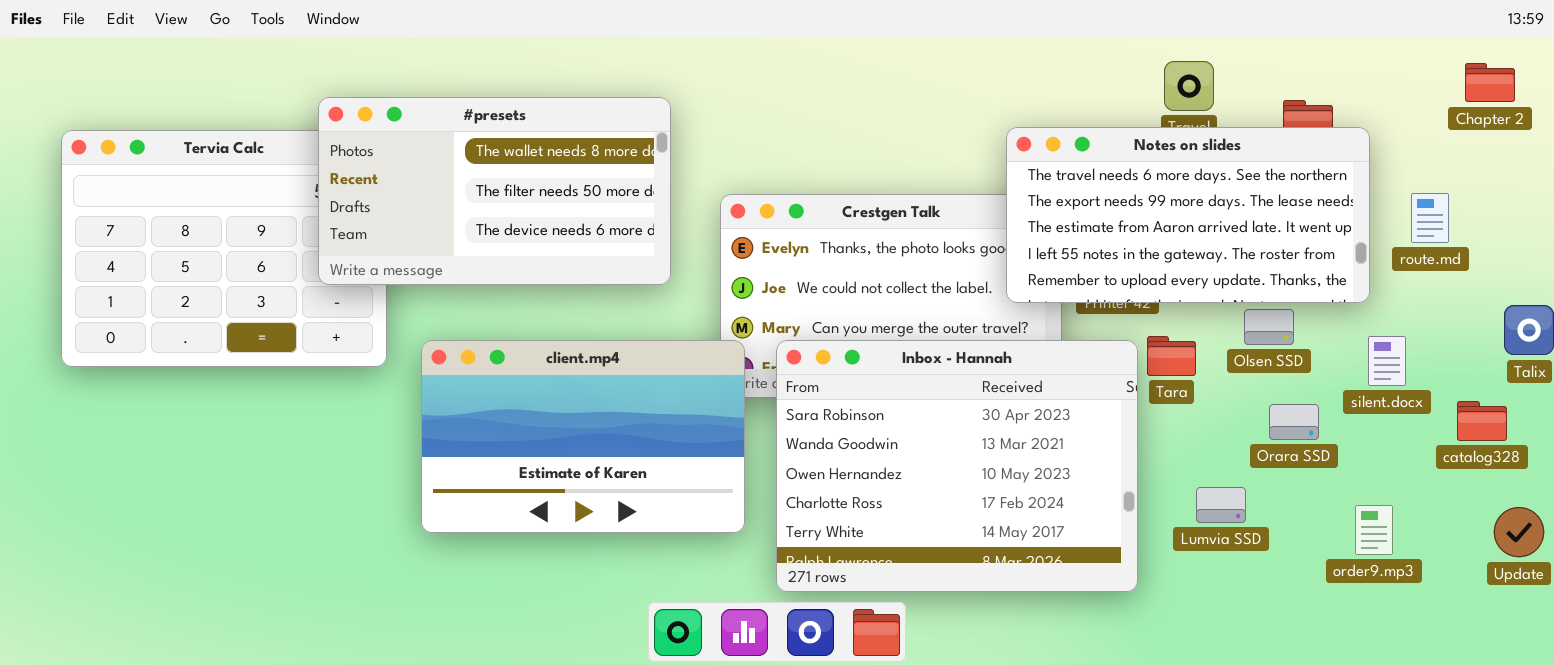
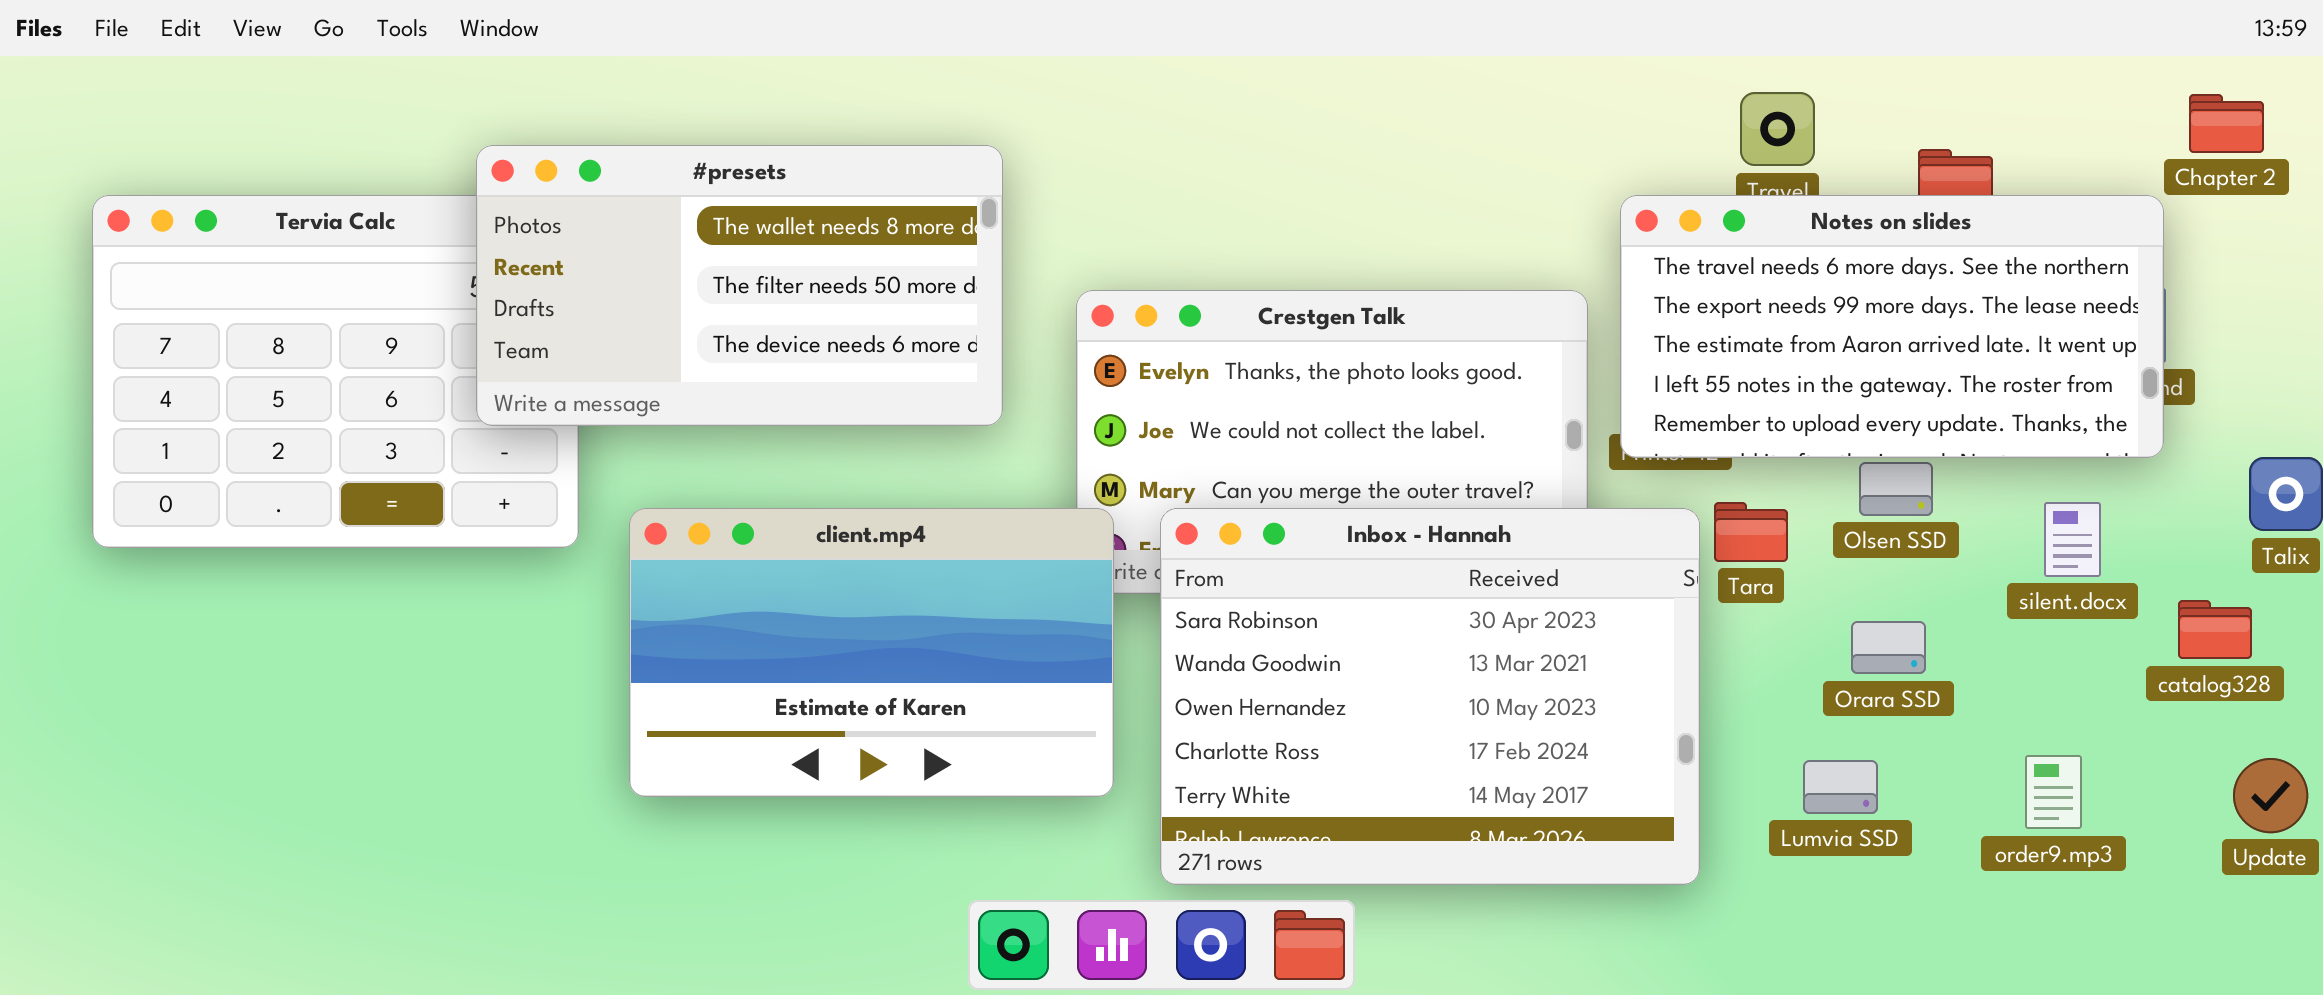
Notes on slides: [1006,127,1370,303] -> [1620,195,2164,458], moved
Orara SSD: [1269,404,1319,440] -> [1851,621,1926,674], moved
Lumvia SSD: [1196,487,1246,523] -> [1803,760,1878,814], moved

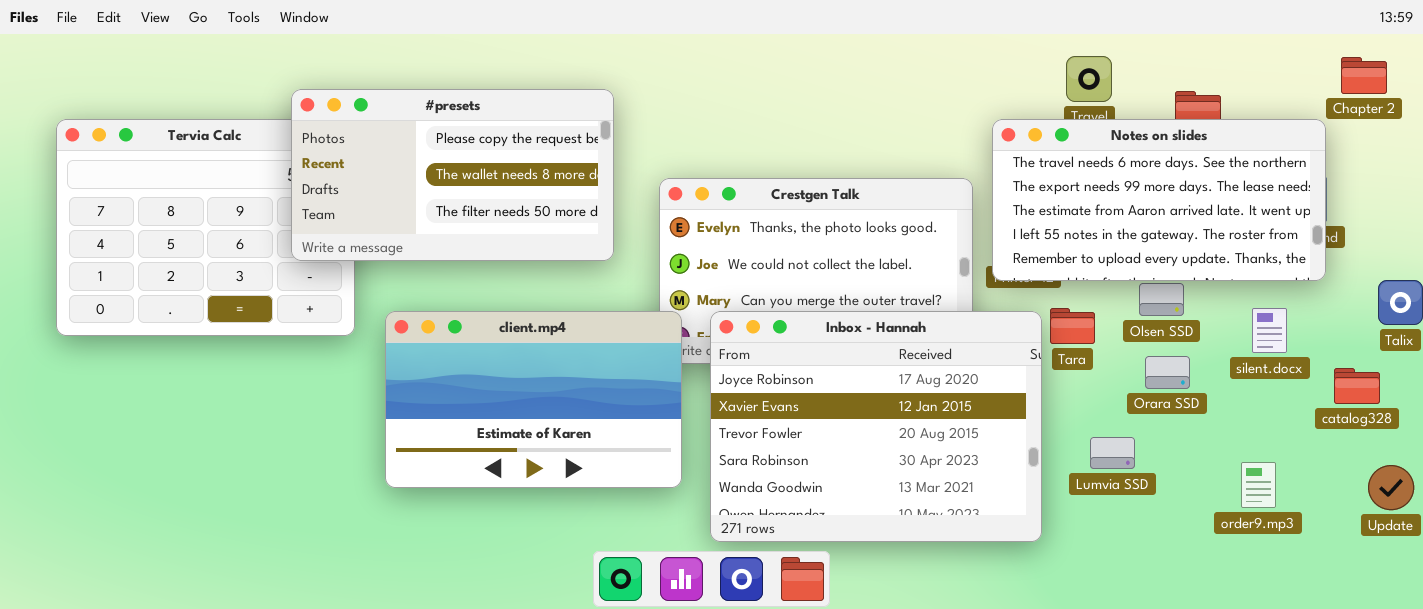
#presets: [476,145,1003,426] -> [291,89,614,261], scrolled up 1 row
Inbox - Hannah: [1160,508,1700,885] -> [710,311,1042,542], scrolled up 3 rows
Orara SSD: [1851,621,1926,674] -> [1145,356,1190,389], moved
Lumvia SSD: [1803,760,1878,814] -> [1090,437,1135,469], moved

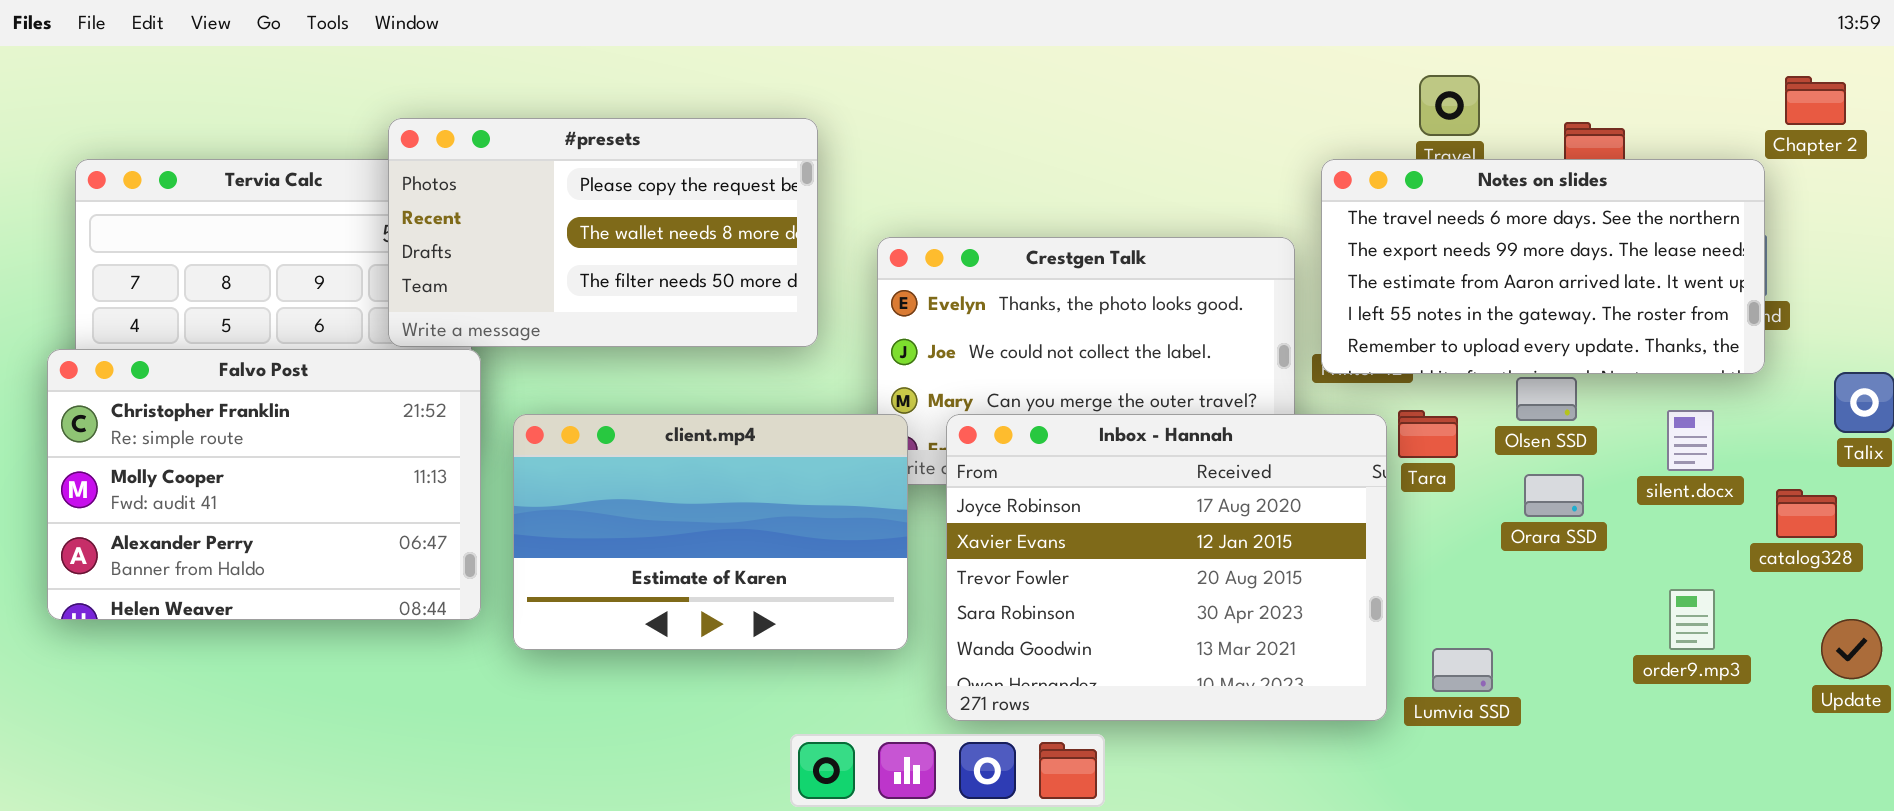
Falvo Post: none -> [47,349,481,620], opened
Lumvia SSD: [1090,437,1135,469] -> [1432,648,1493,692], moved
order9.mp3: [1241,462,1276,508] -> [1669,589,1715,650], moved

